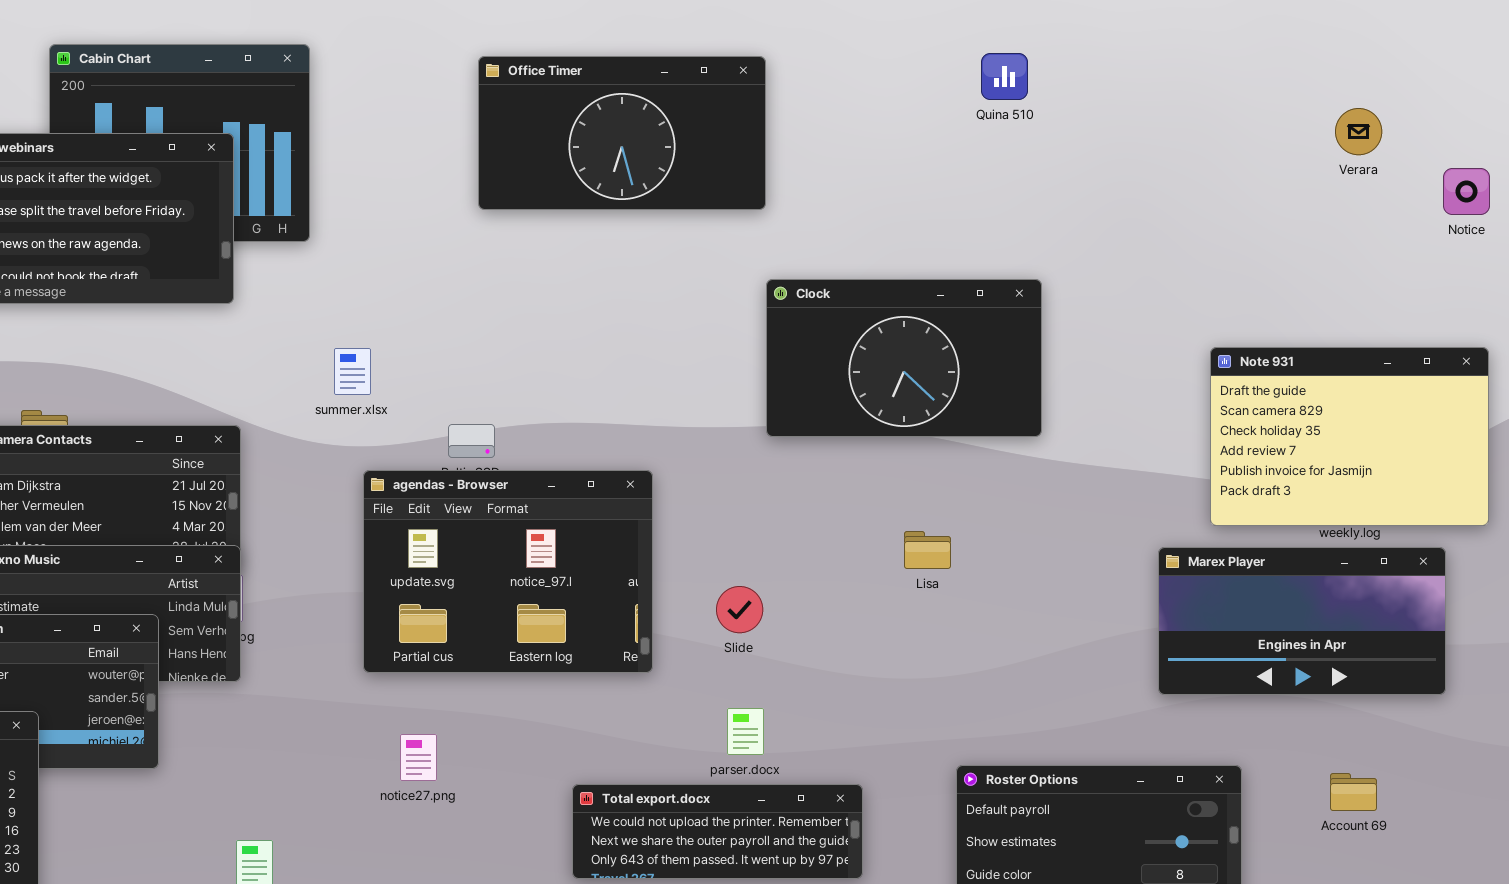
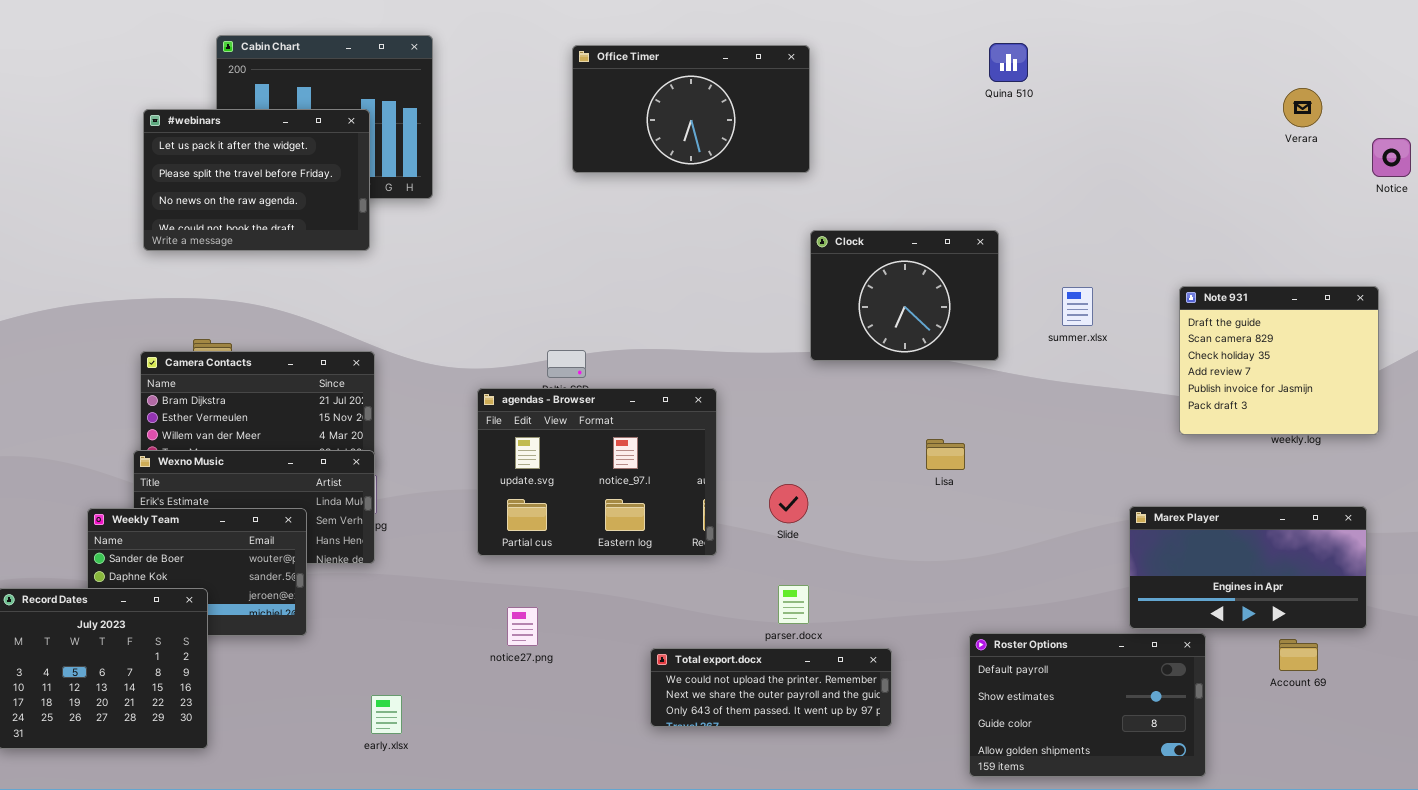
Clock: [766,279,1042,437] -> [810,230,999,361], resized
Note 931: [1210,347,1489,526] -> [1179,286,1379,435], resized
summer.xlsx: [334,348,371,395] -> [1062,287,1093,326], moved
Marex Player: [1158,547,1446,695] -> [1129,506,1367,629], moved

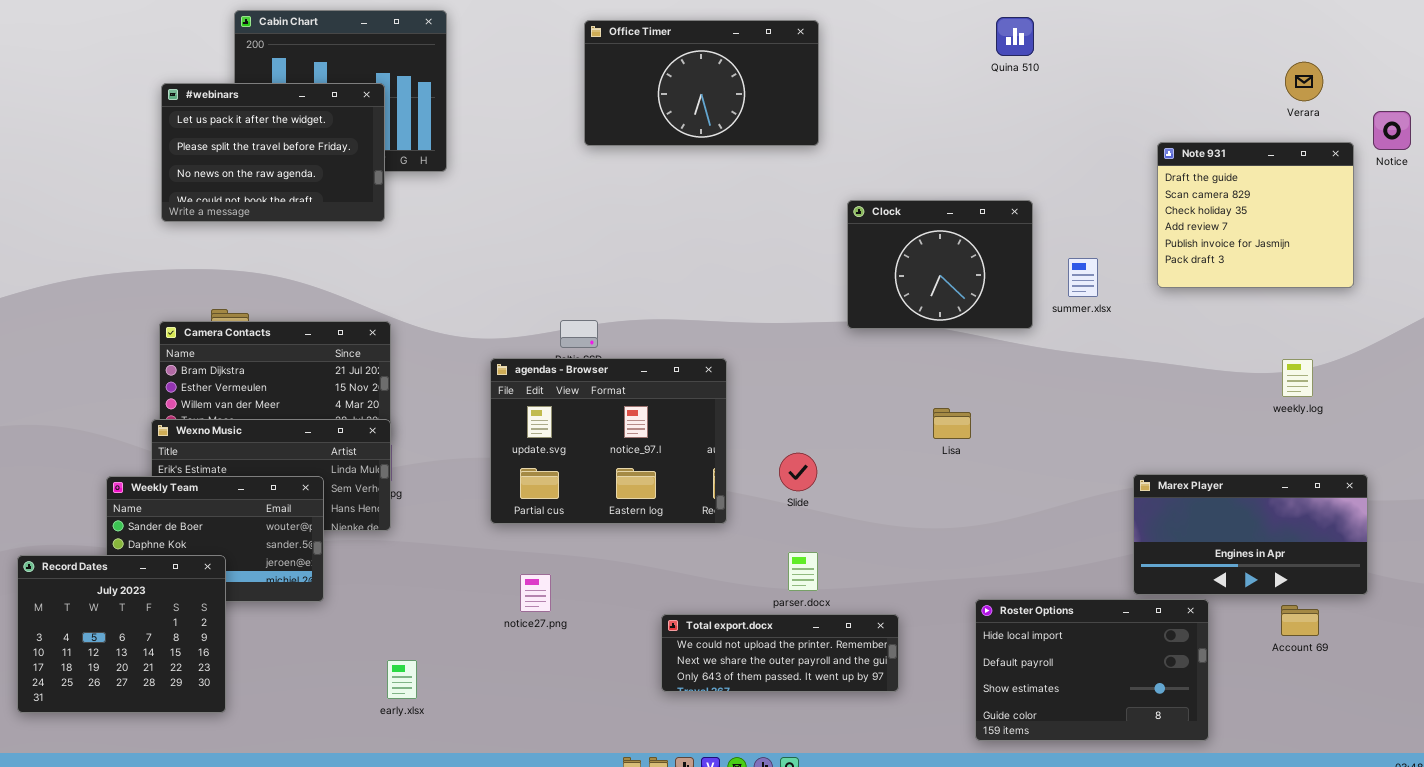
Clock: [810,230,999,361] -> [847,200,1033,329], moved
Note 931: [1179,286,1379,435] -> [1157,142,1354,288], moved
Roster Options: [969,633,1206,777] -> [975,599,1209,741], scrolled up 1 row

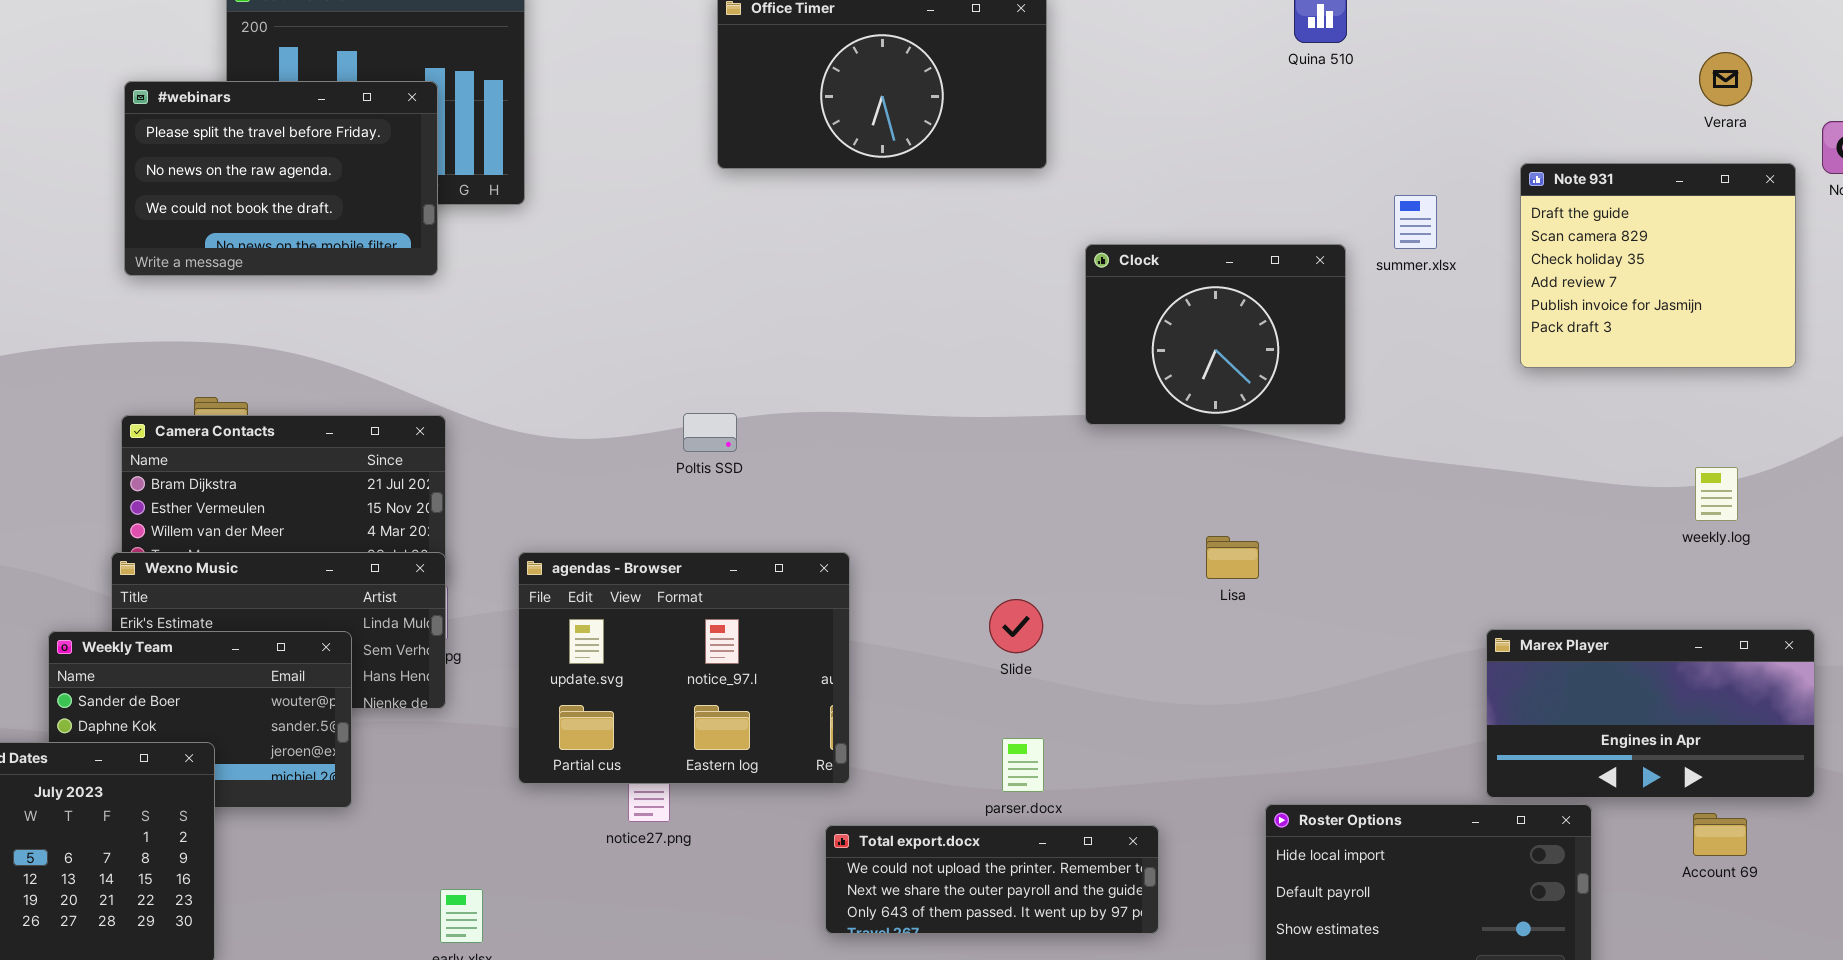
#webinars: [161,83,385,222] -> [124,81,438,276], scrolled down 1 row
summer.xlsx: [1068,258,1098,297] -> [1394,195,1437,249], moved
agendas - Browser: [490,358,727,524] -> [518,552,850,784], moved

